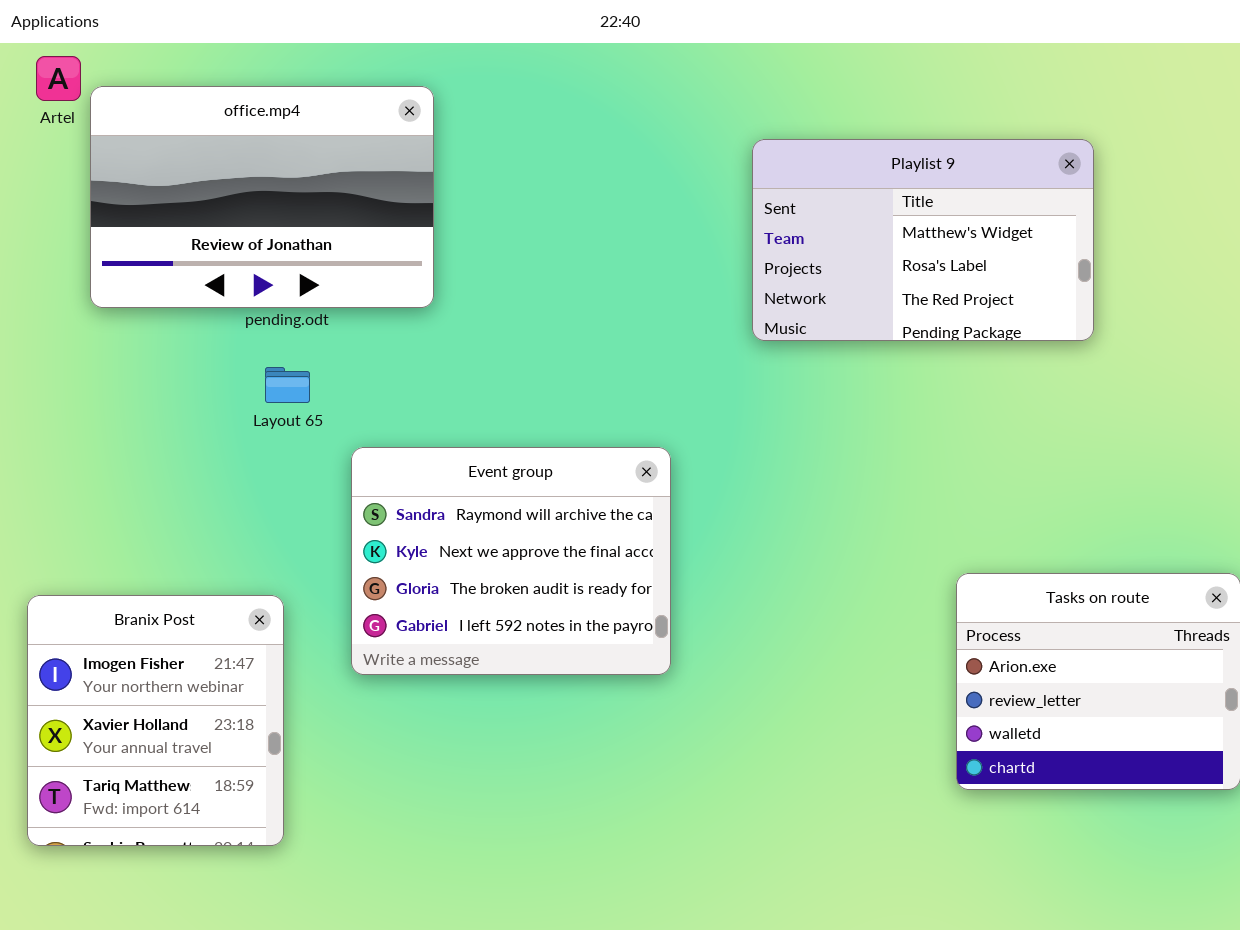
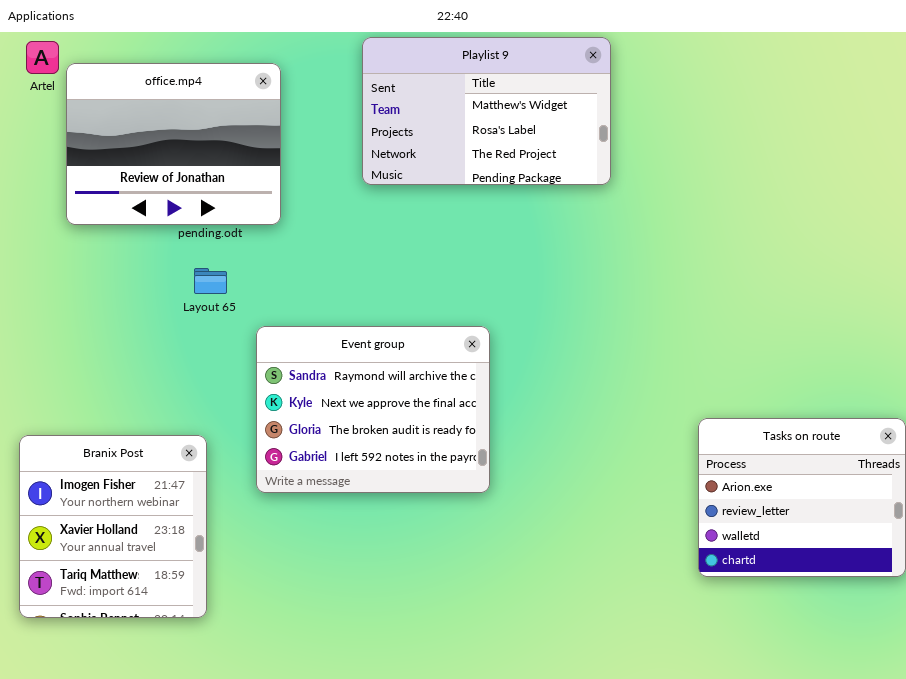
office.mp4: [90,86,434,308] -> [66,63,281,225], resized
Playlist 9: [752,139,1094,341] -> [362,37,611,185], moved

